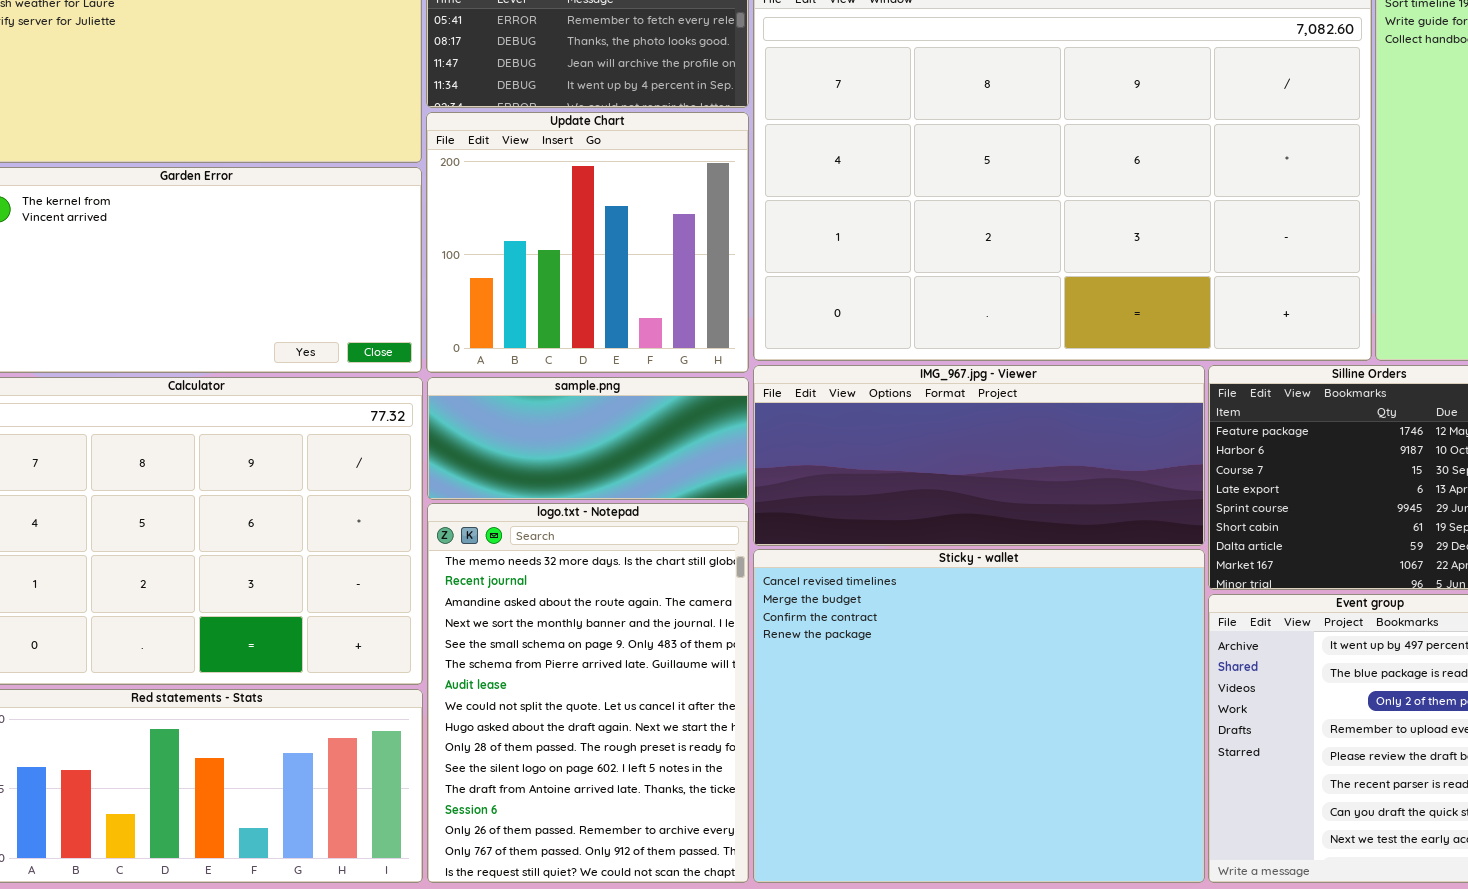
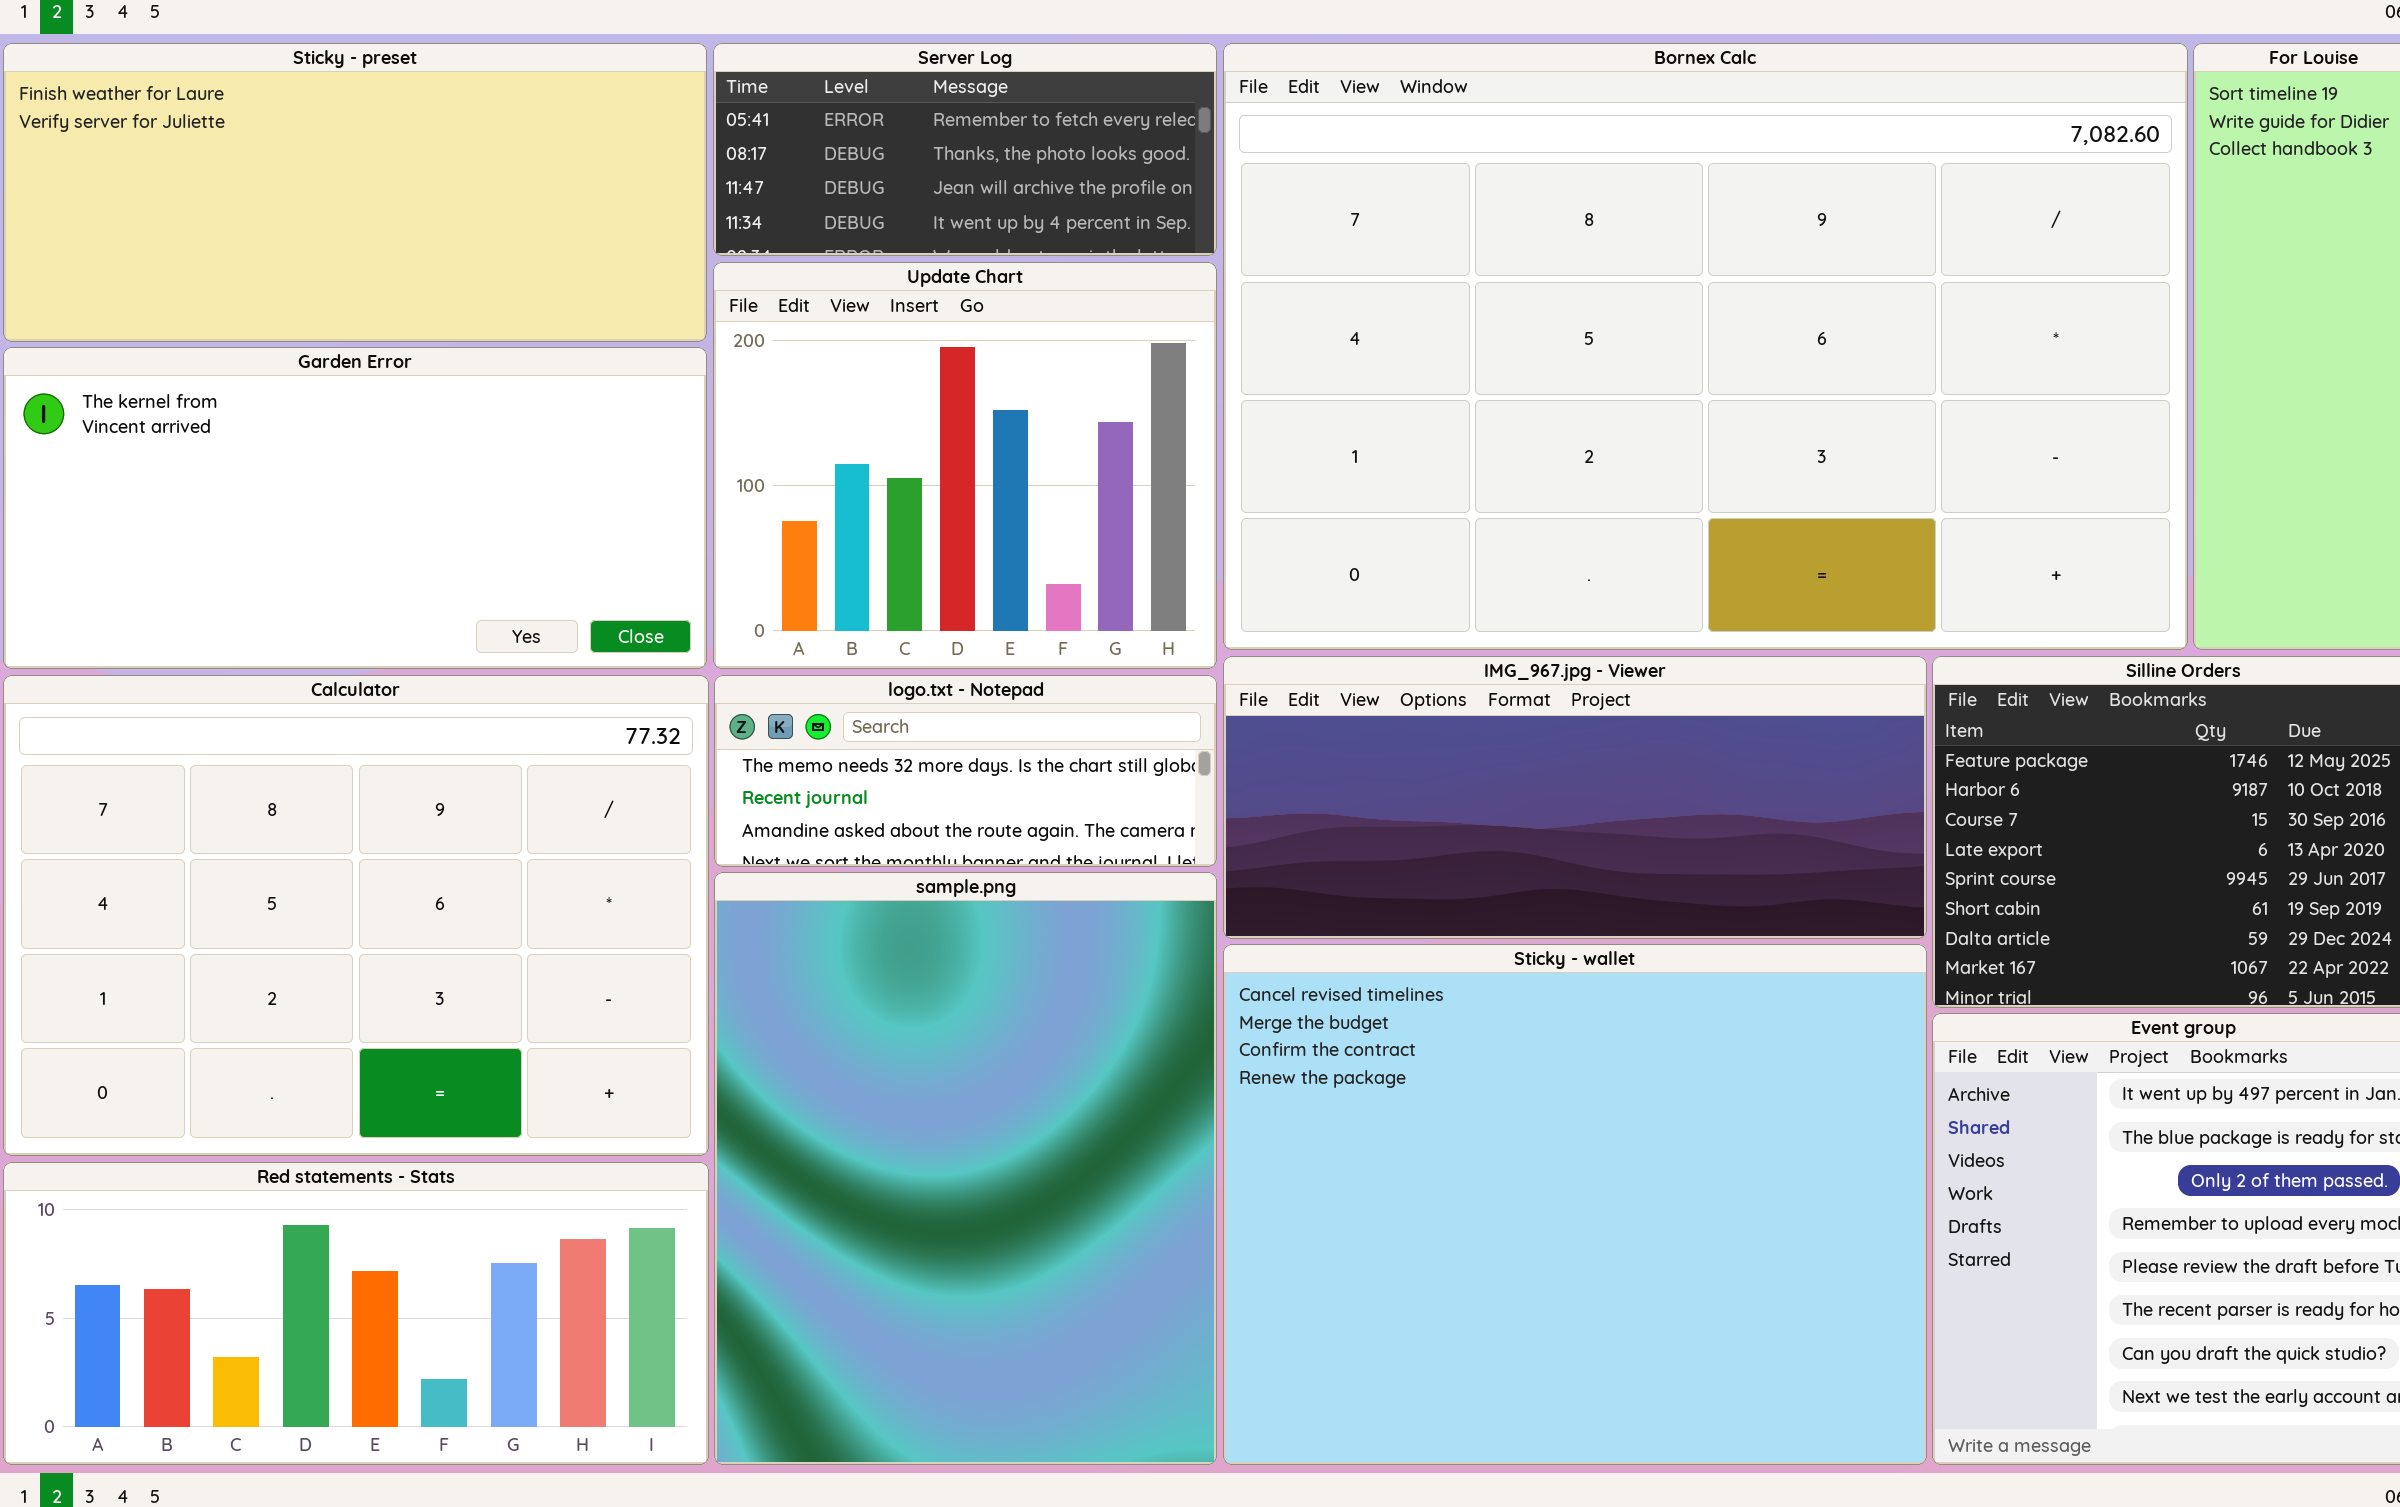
sample.png: [427,377,749,500] -> [714,872,1217,1465], moved, resized
logo.txt - Notepad: [427,503,749,883] -> [714,675,1217,867], moved, resized

